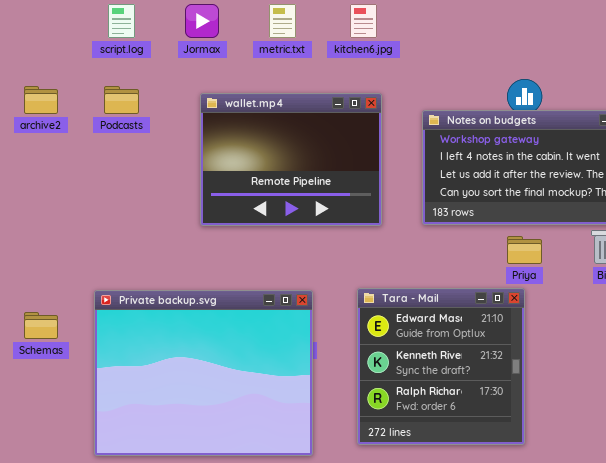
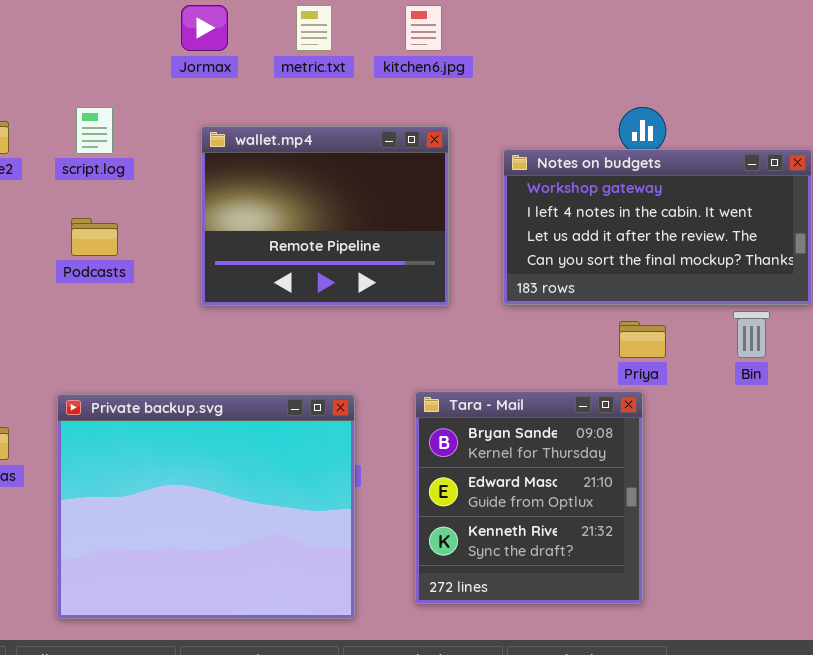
script.log: [108,4,135,38] -> [76,107,113,154], moved
Podcasts: [104,86,139,114] -> [71,218,118,256], moved
Tara - Mail: [357,288,525,445] -> [415,391,643,604], scrolled up 1 row

